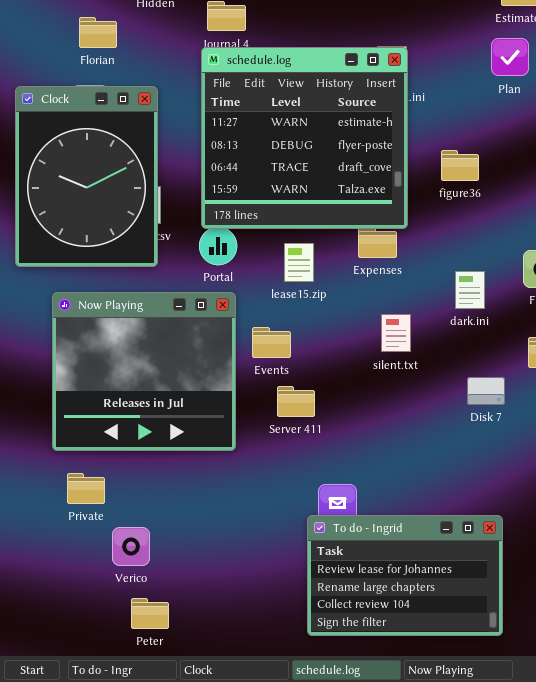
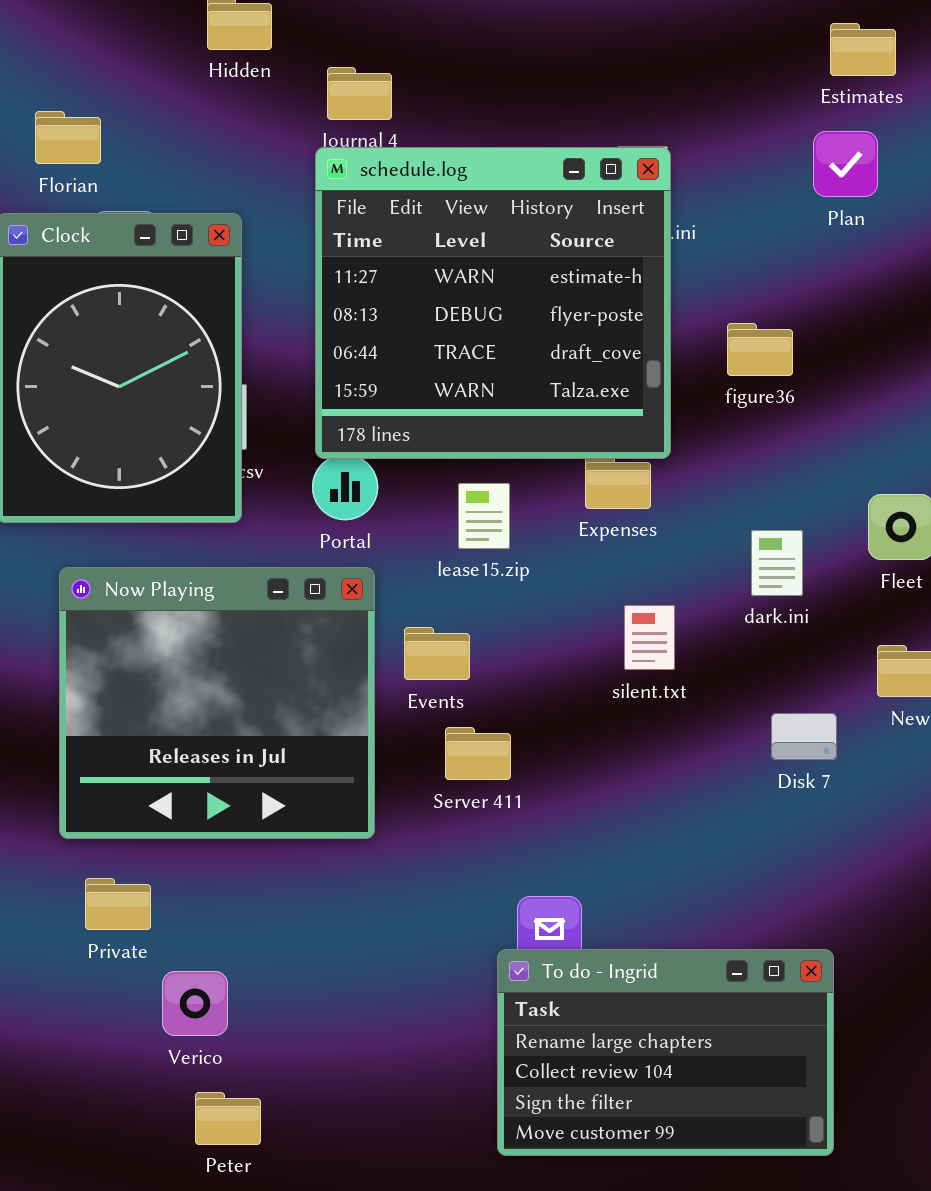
Florian: [79,17,117,48] -> [35,111,101,164], moved
To do - Ingrid: [307,515,503,636] -> [497,949,834,1156], scrolled down 1 row

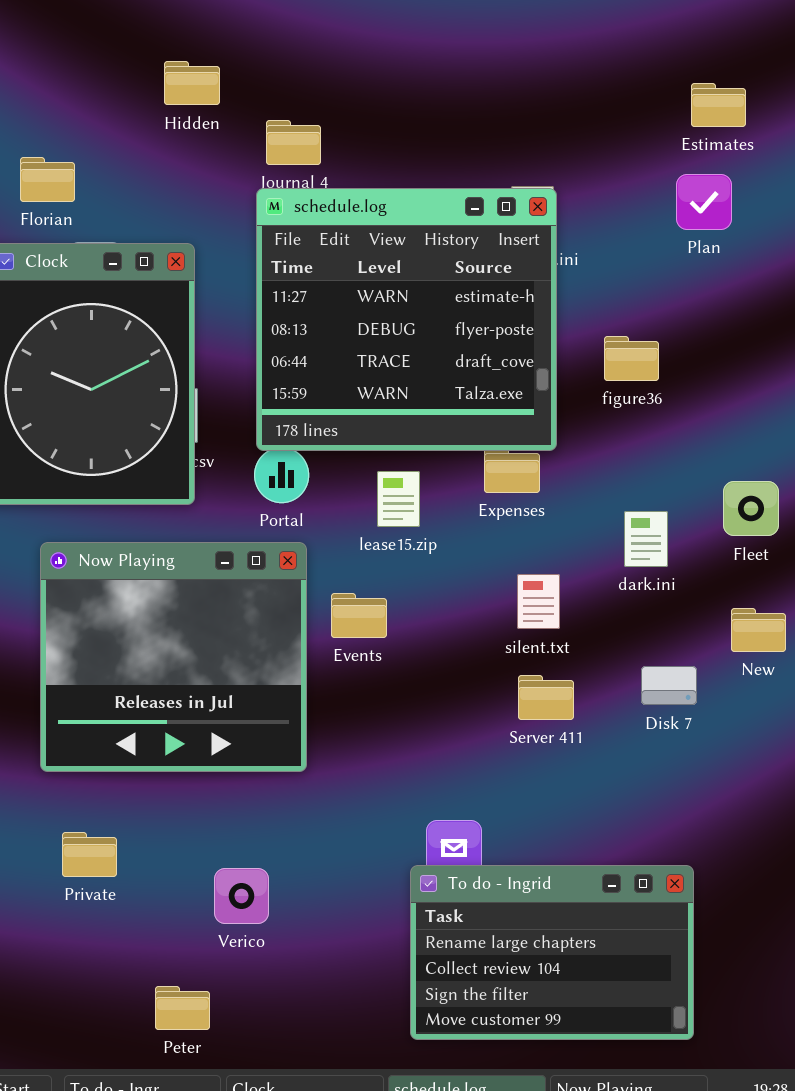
Server 411: [445,727,511,780] -> [518,675,574,720], moved
Private: [85,878,151,930] -> [62,832,117,877], moved
Verico: [162,971,228,1036] -> [214,868,269,924], moved

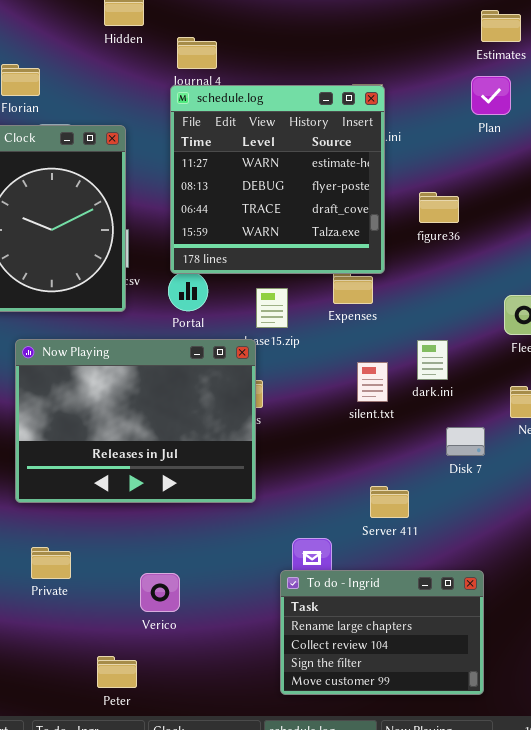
dark.ini: [624,511,668,567] -> [417,340,448,380], moved
Now Playing: [40,542,307,772] -> [15,339,256,503], resized
Server 411: [518,675,574,720] -> [370,486,409,518], moved

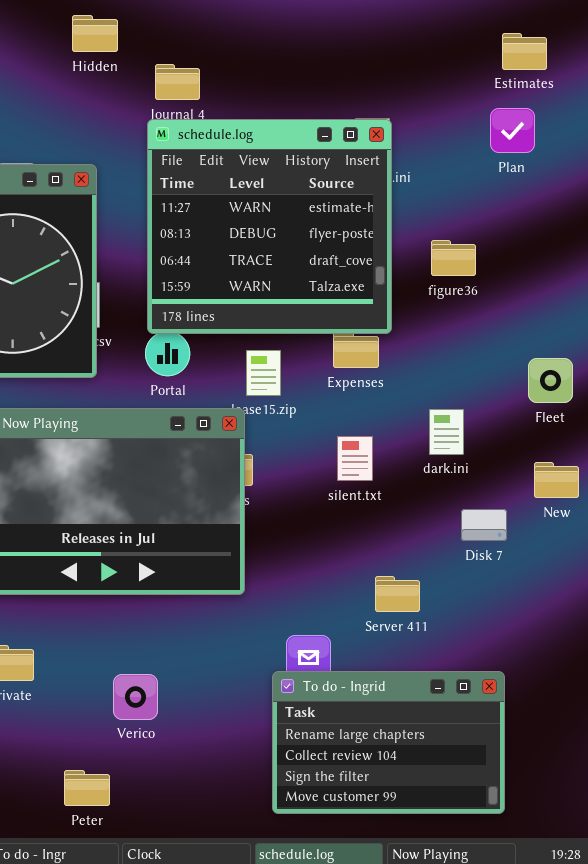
silent.txt: [357,362,388,402] -> [337,436,373,481], moved

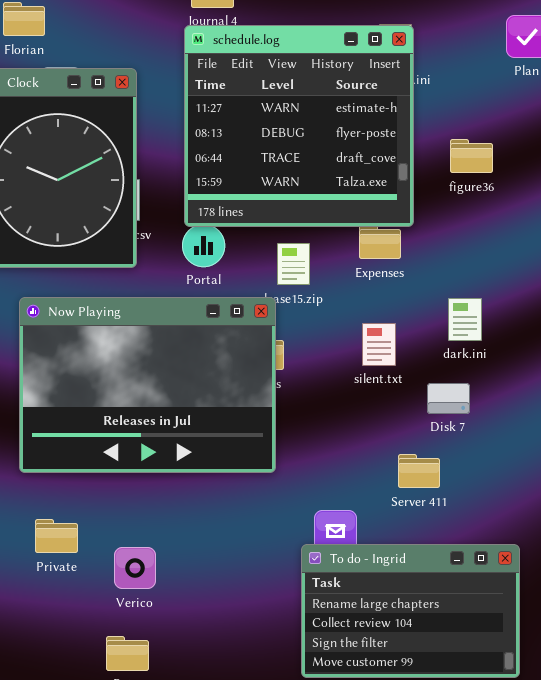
Disk 7: [461,509,507,541] -> [427,383,470,414], moved
Verico: [113,674,158,720] -> [114,547,156,589], moved

